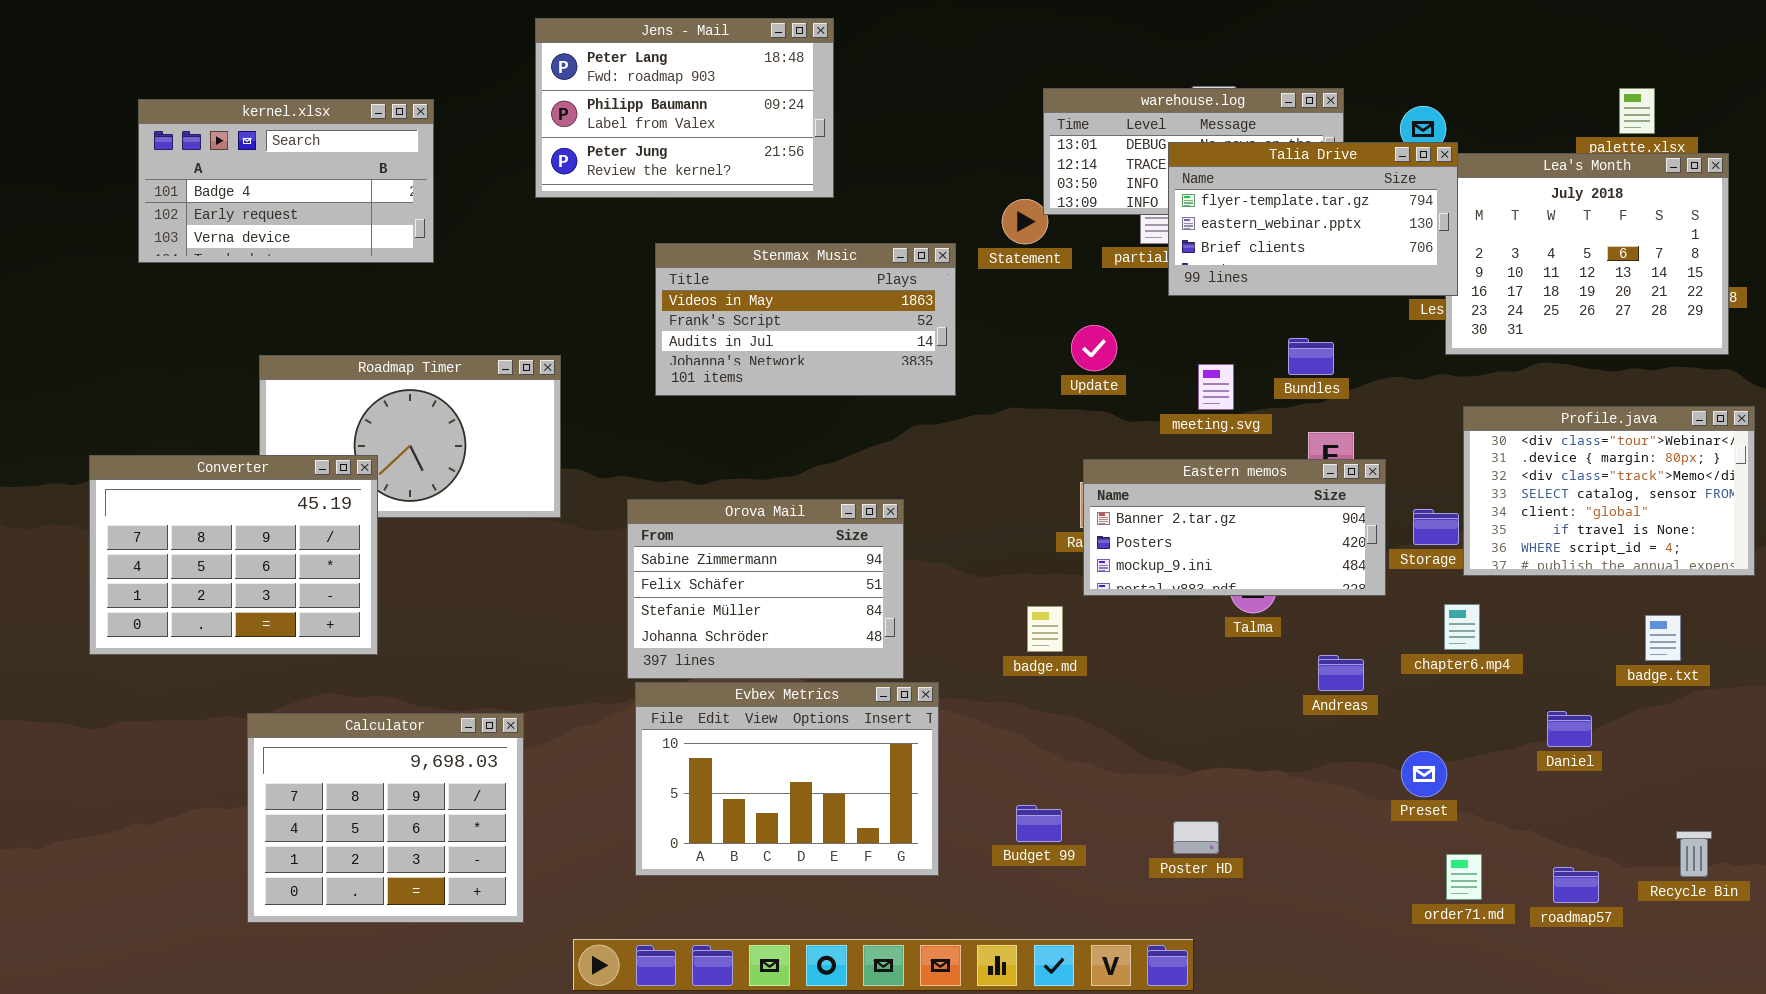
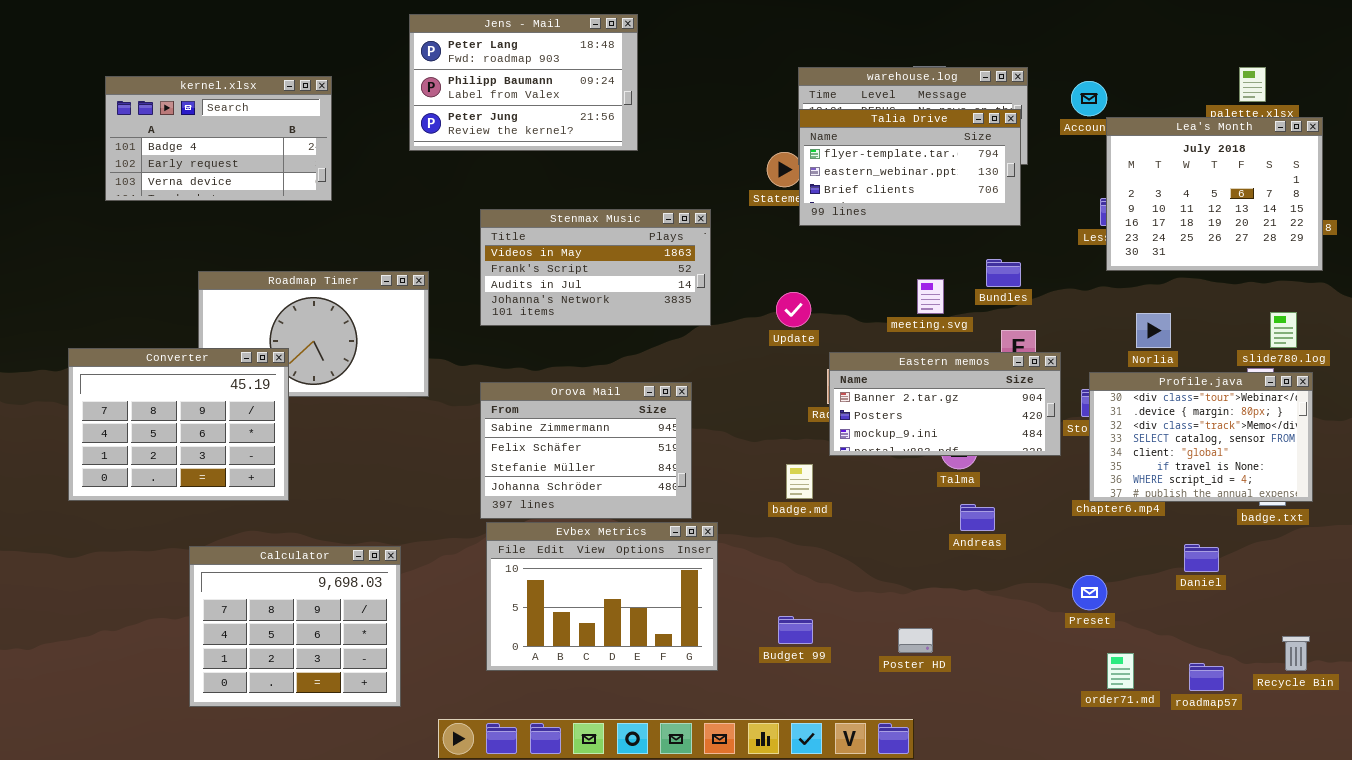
Talia Drive: [1168,142,1458,296] -> [799,109,1021,226], moved
Stenmax Music: [655,243,956,396] -> [480,209,711,326], moved
Update: [1071,325,1117,371] -> [776,292,811,327], moved
Profile.java: [1463,406,1755,576] -> [1089,372,1313,502], moved
Andreas: [1318,655,1364,691] -> [960,504,995,531], moved

